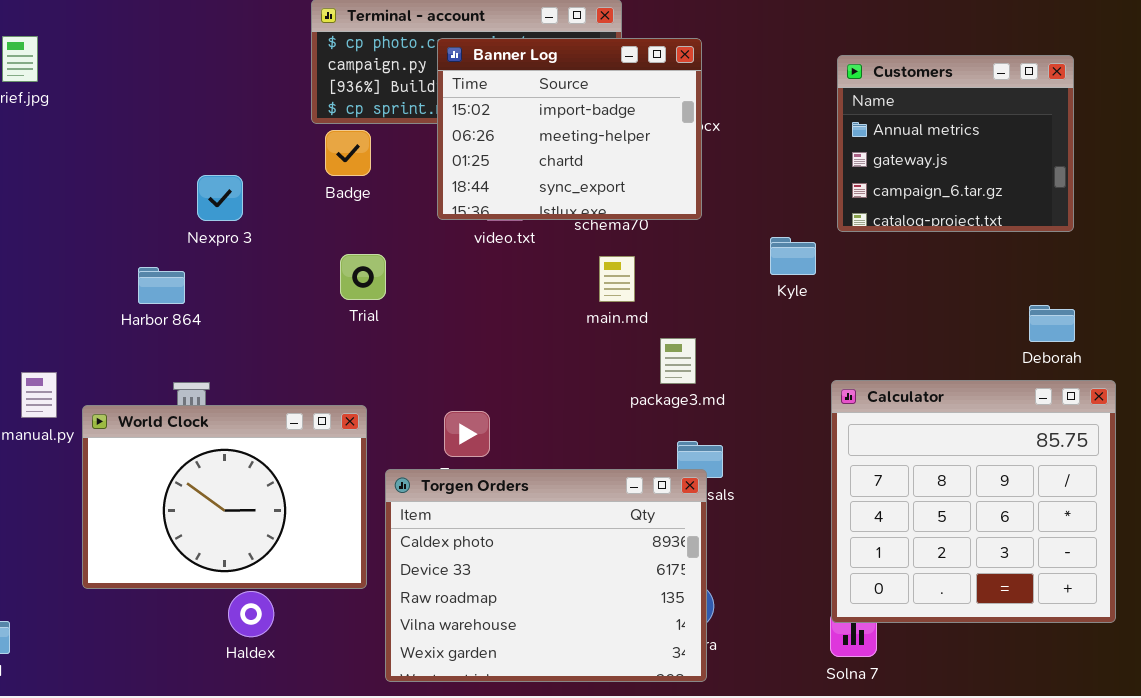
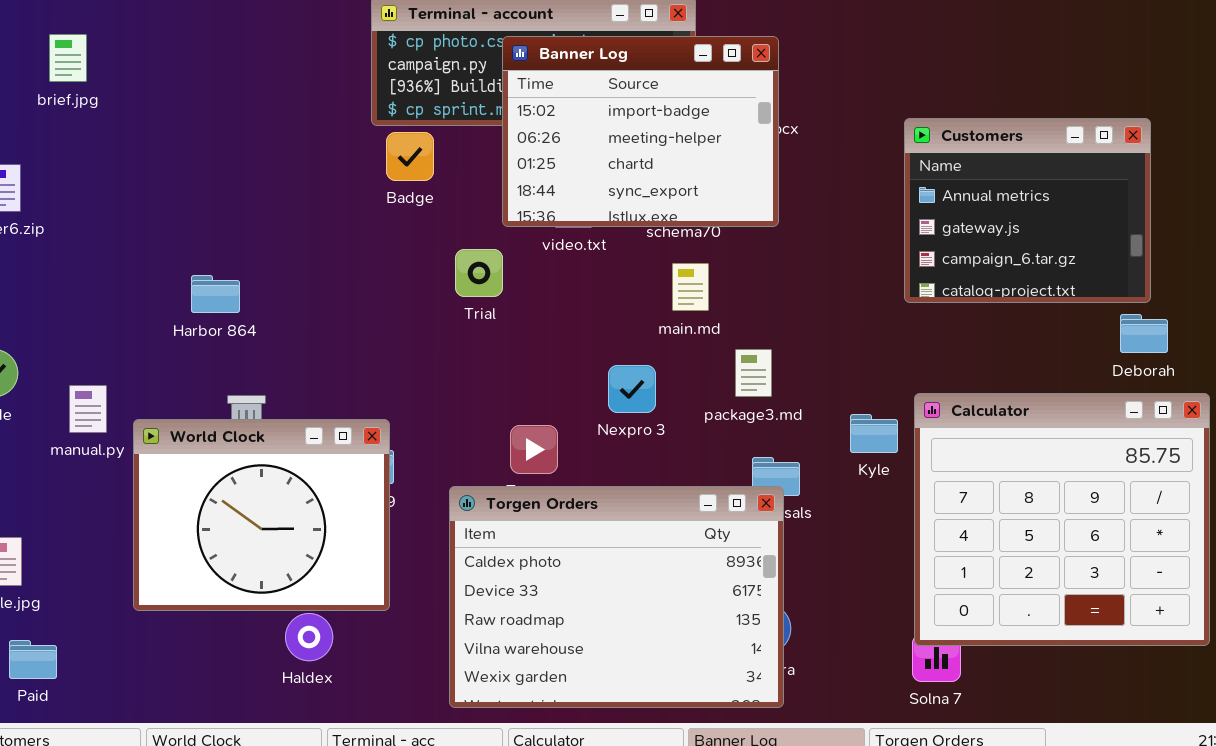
Customers: [837,55,1074,232] -> [904,118,1151,303], moved
Nexpro 3: [197,175,243,221] -> [608,365,656,413], moved
Kyle: [770,237,816,275] -> [850,414,898,453], moved
Trial: [340,254,386,300] -> [455,249,503,297], moved
World Clock: [82,405,367,589] -> [133,419,390,611], resized

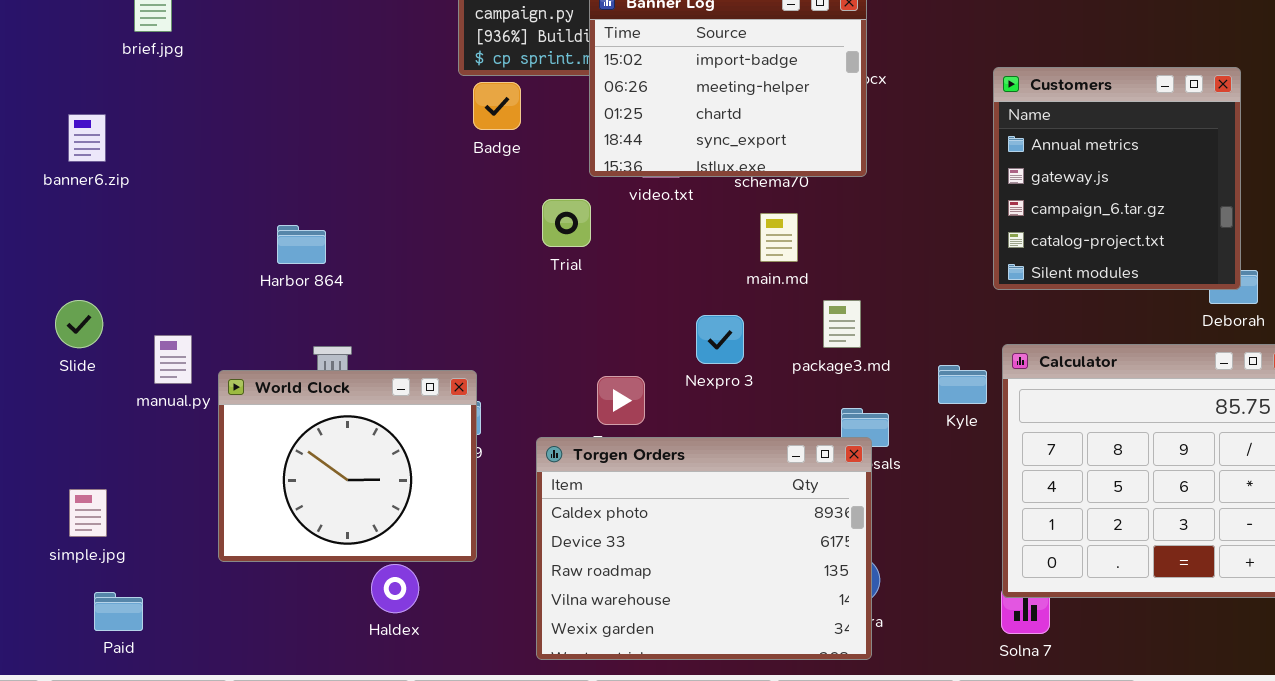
Customers: [904,118,1151,303] -> [993,67,1241,290], resized

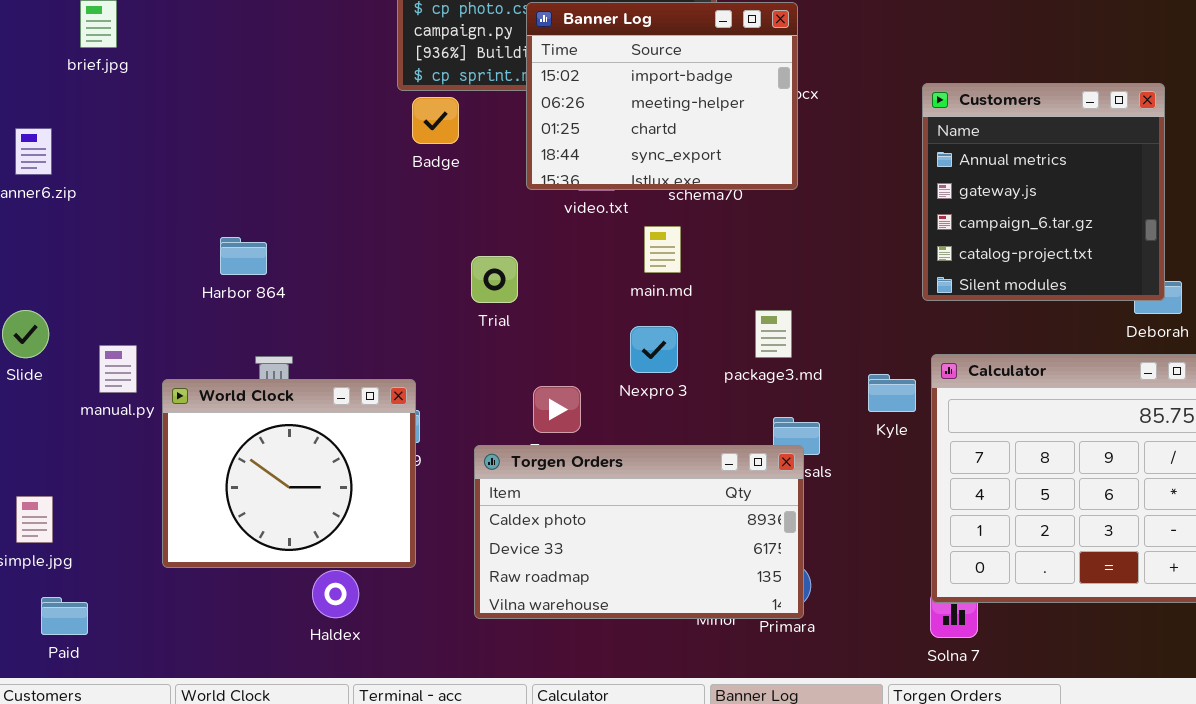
Trial: [542,199,591,247] -> [471,256,518,303], moved
main.md: [760,213,798,262] -> [644,226,681,273], moved
Torgen Orders: [536,437,872,660] -> [474,445,804,619], resized

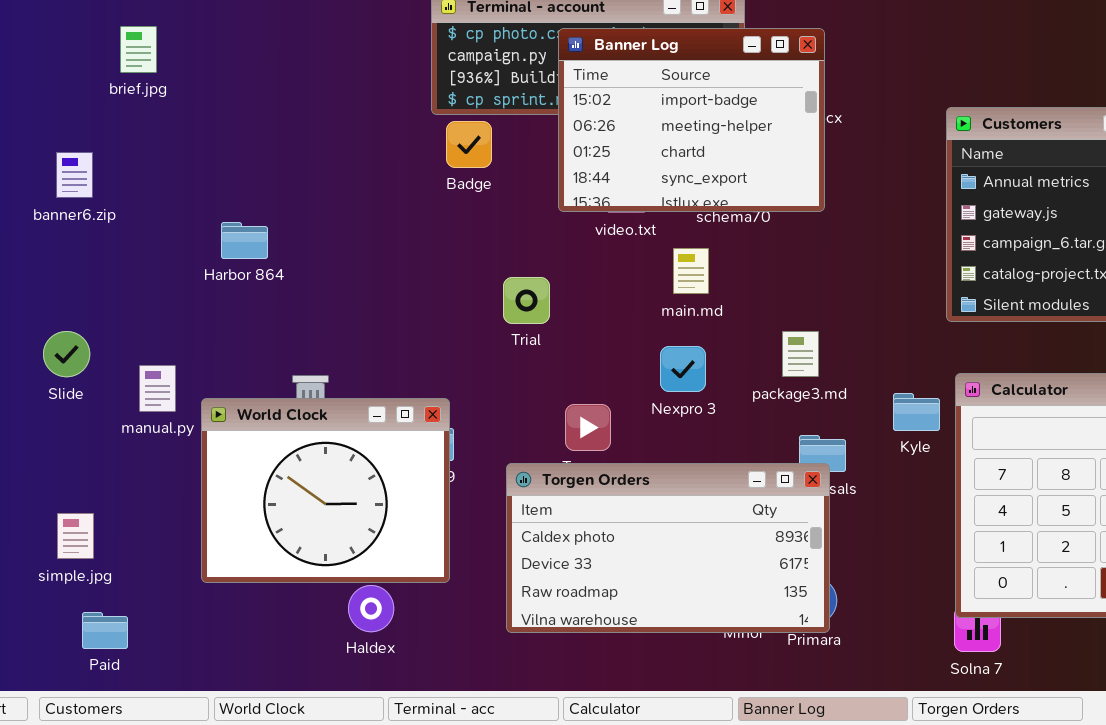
Harbor 864: [220,237,267,275] -> [221,222,268,259], moved

